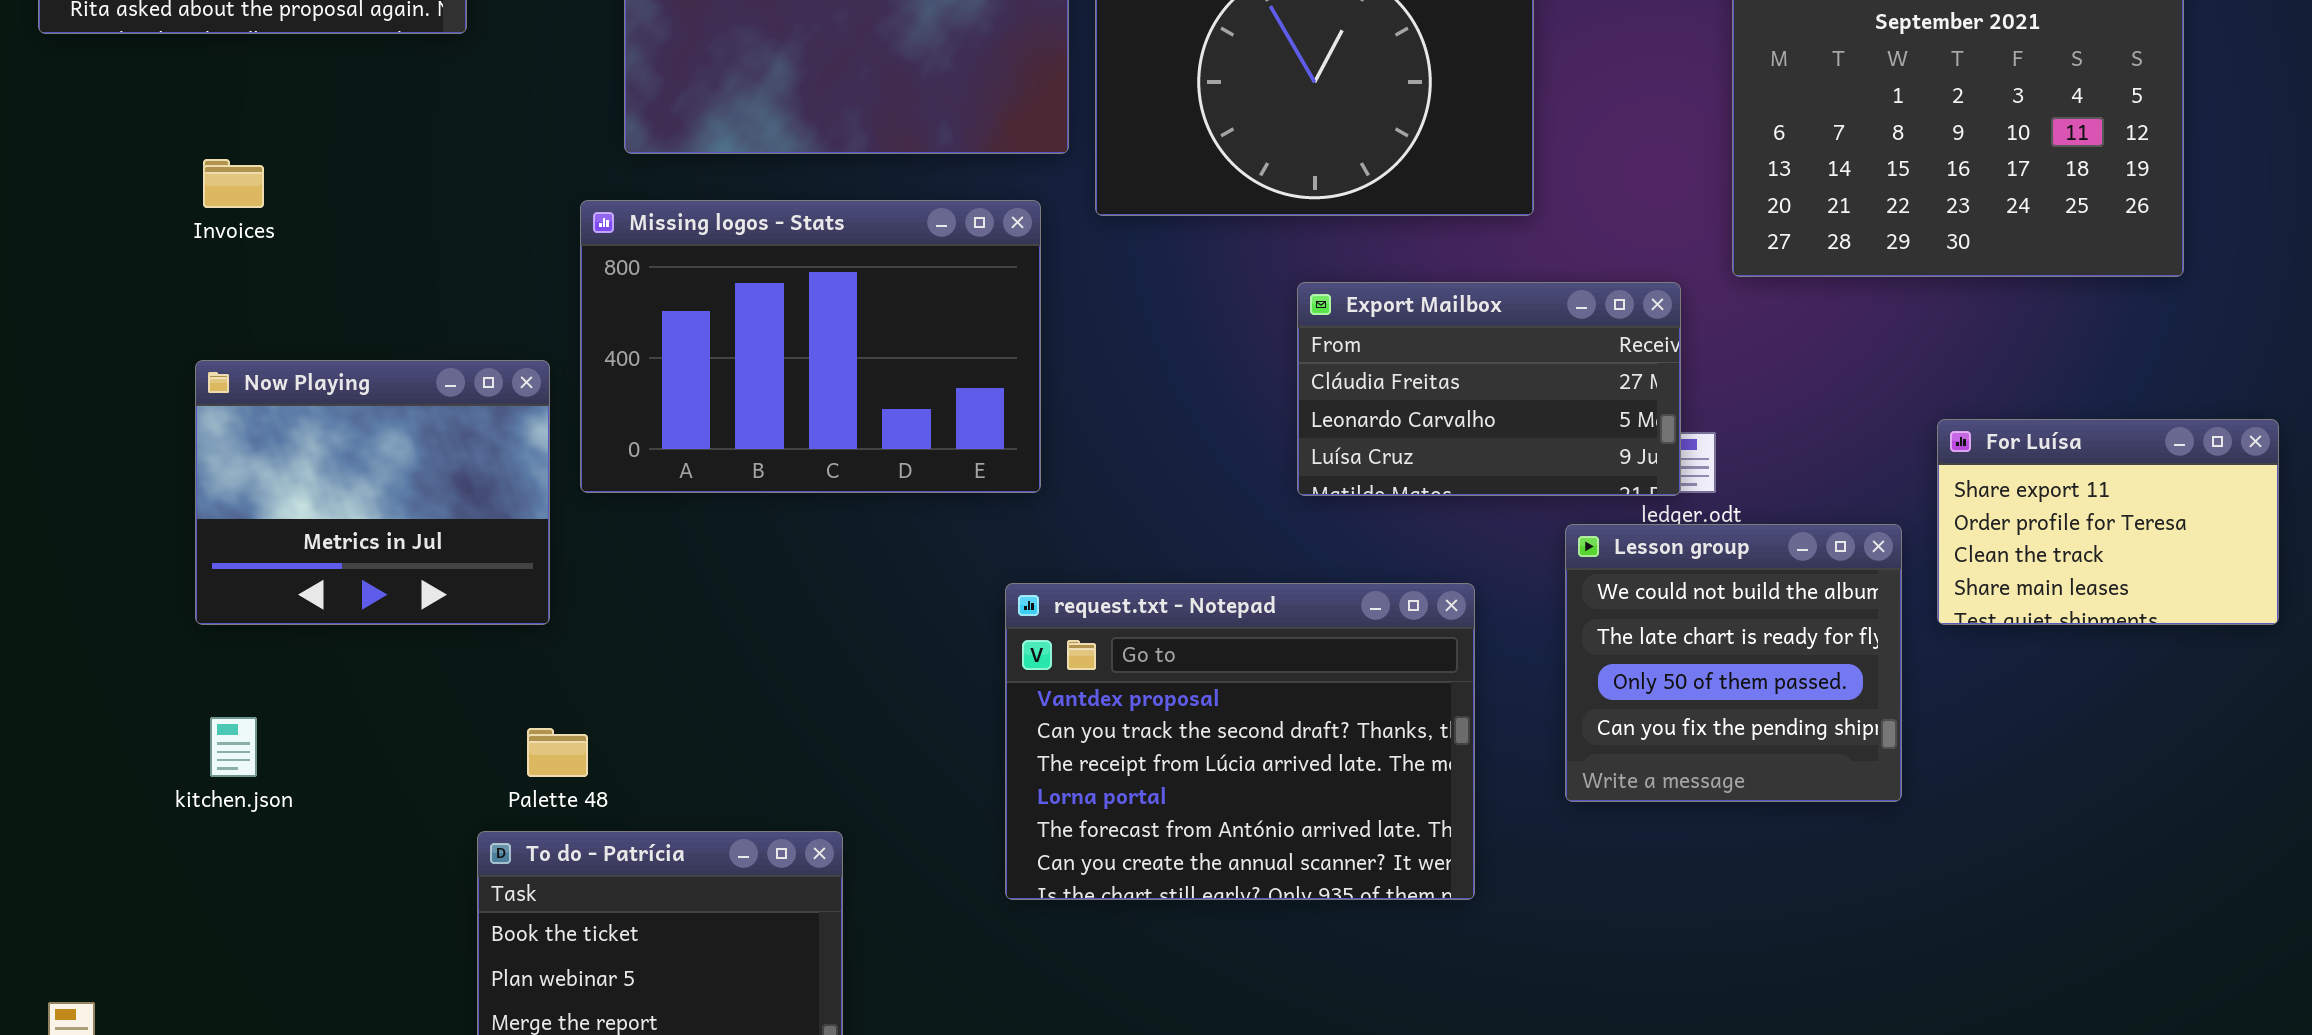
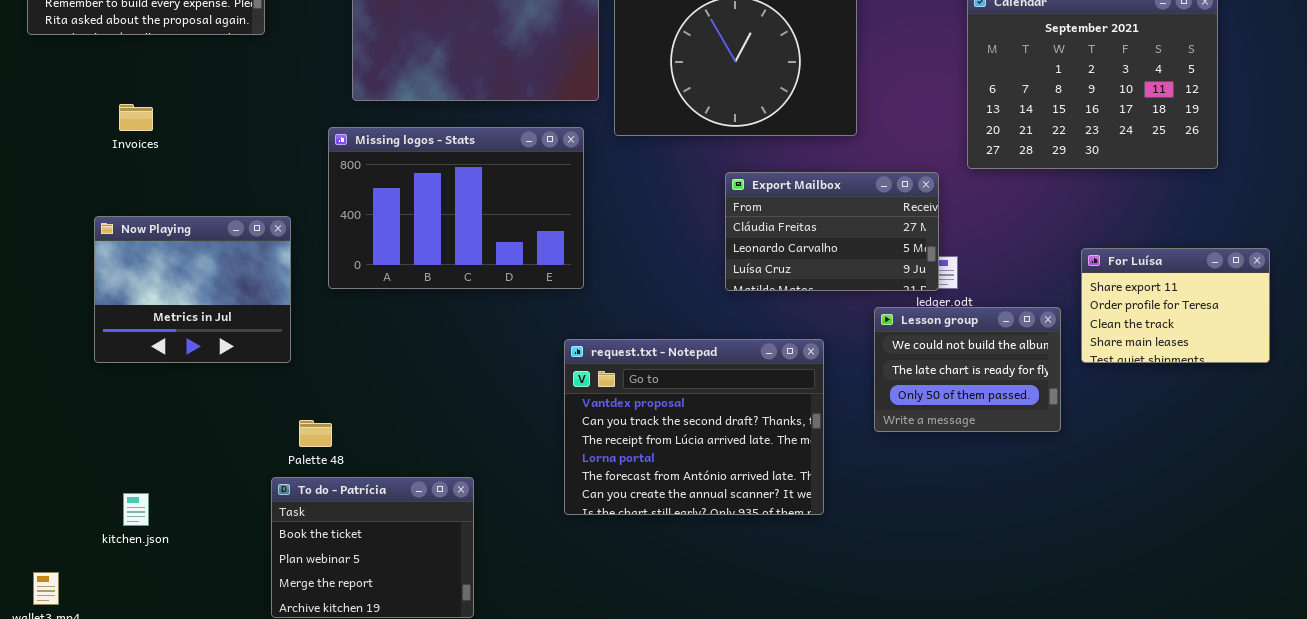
Now Playing: [195,360,550,625] -> [94,216,291,363], moved
Lesson group: [1565,524,1902,802] -> [874,307,1061,432], resized
kitchen.json: [210,717,257,777] -> [123,493,149,526], moved

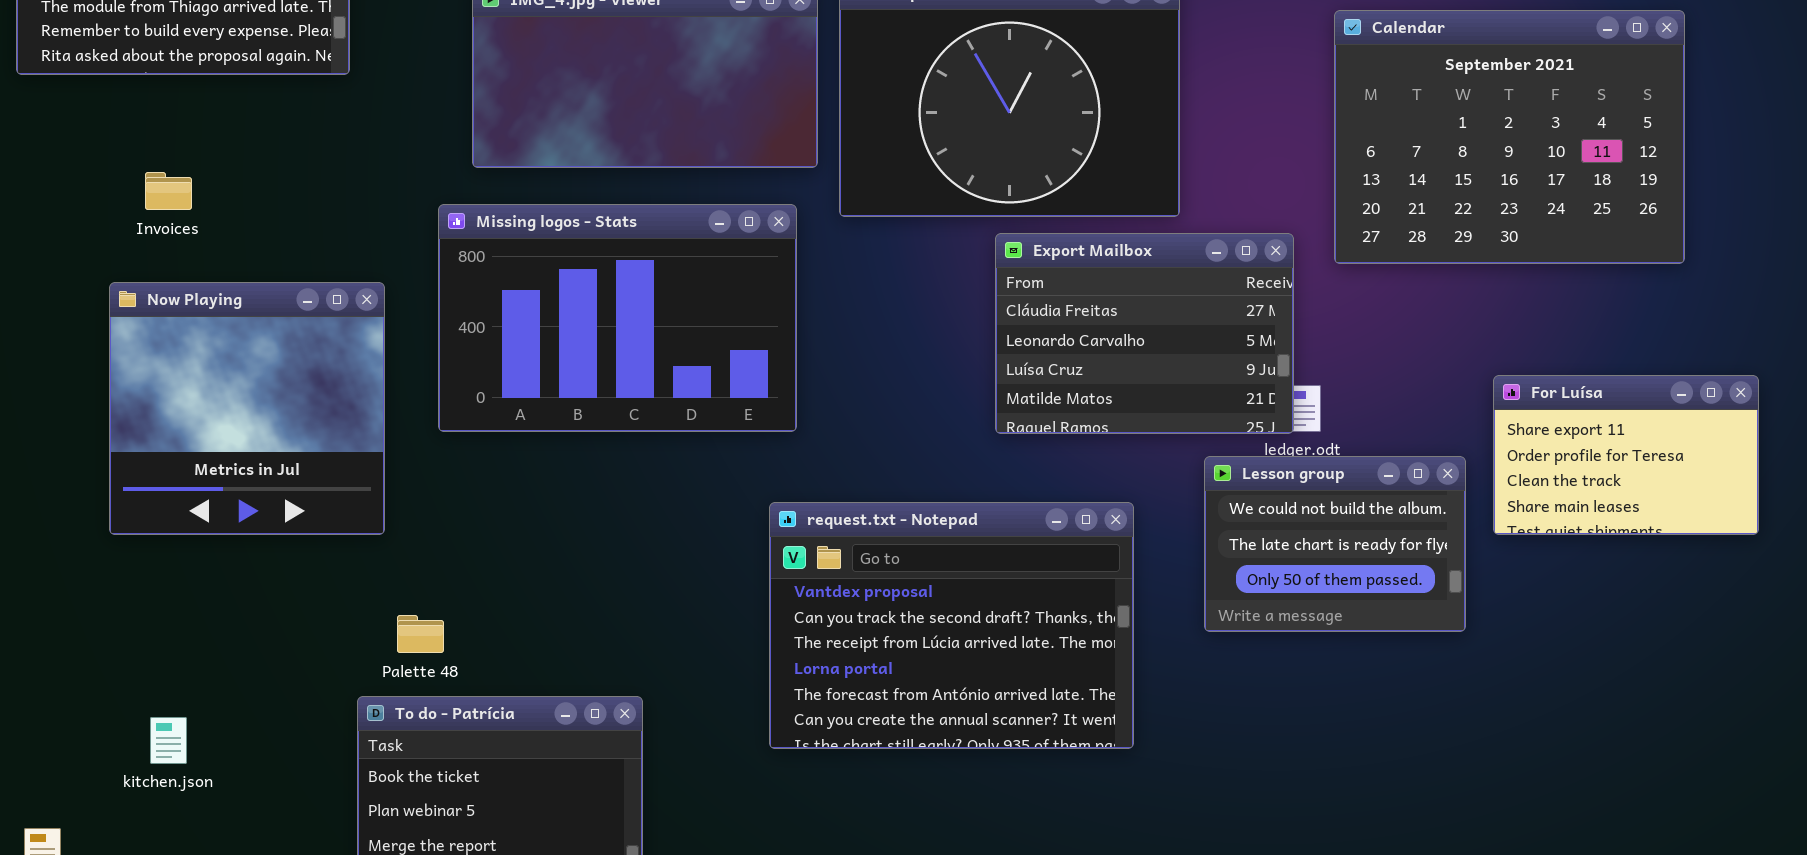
Export Mailbox: [725,172,939,291] -> [995,233,1294,434], resized
Now Playing: [94,216,291,363] -> [109,282,385,535], resized

